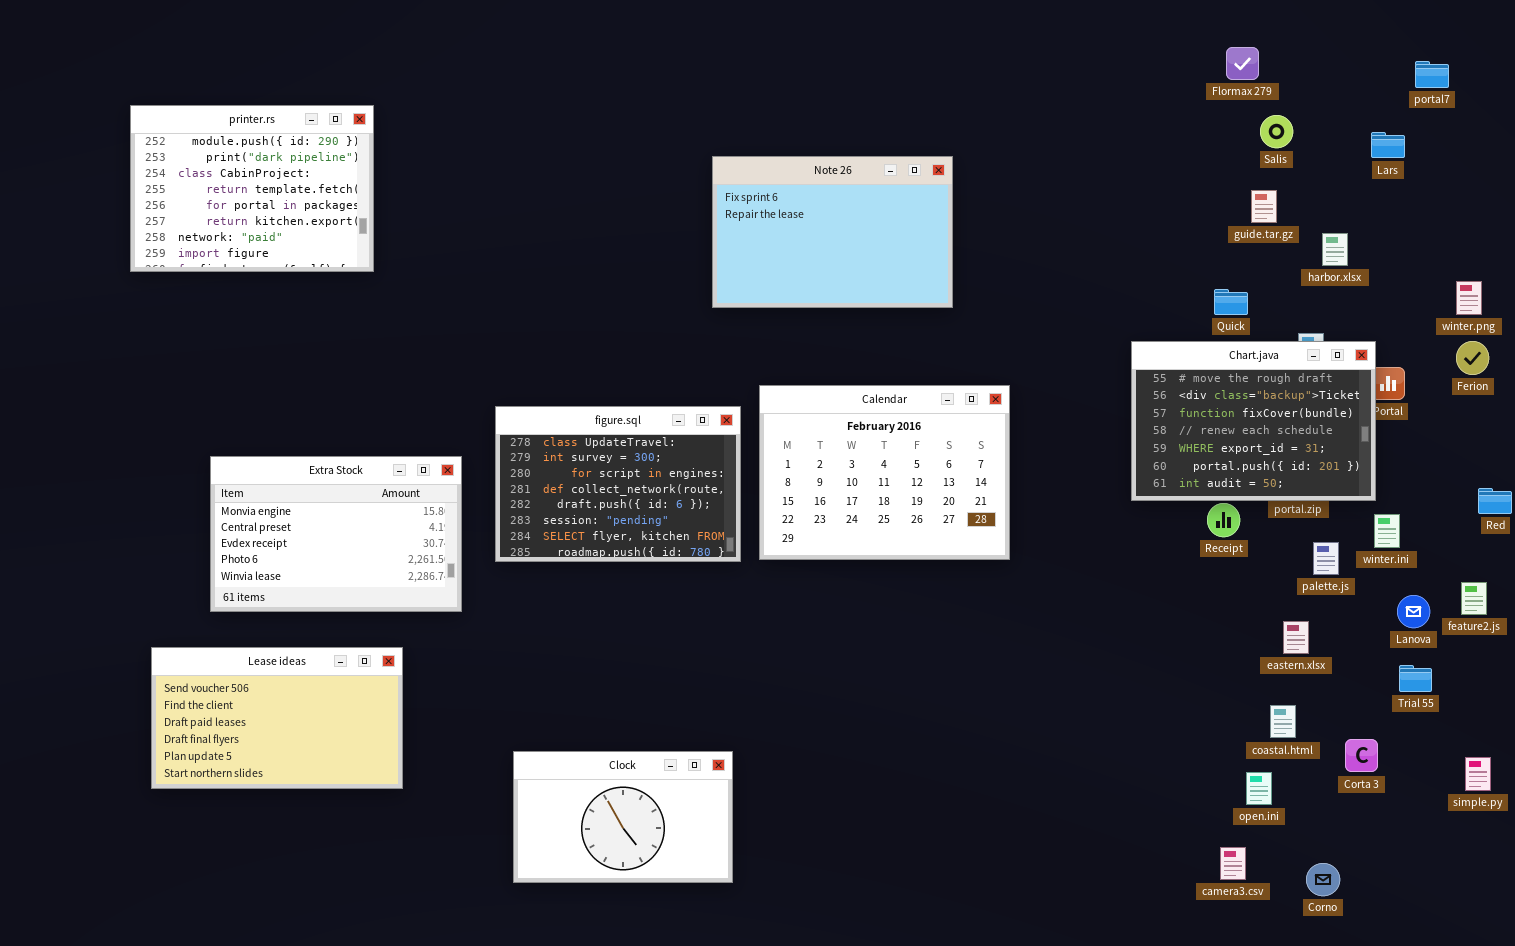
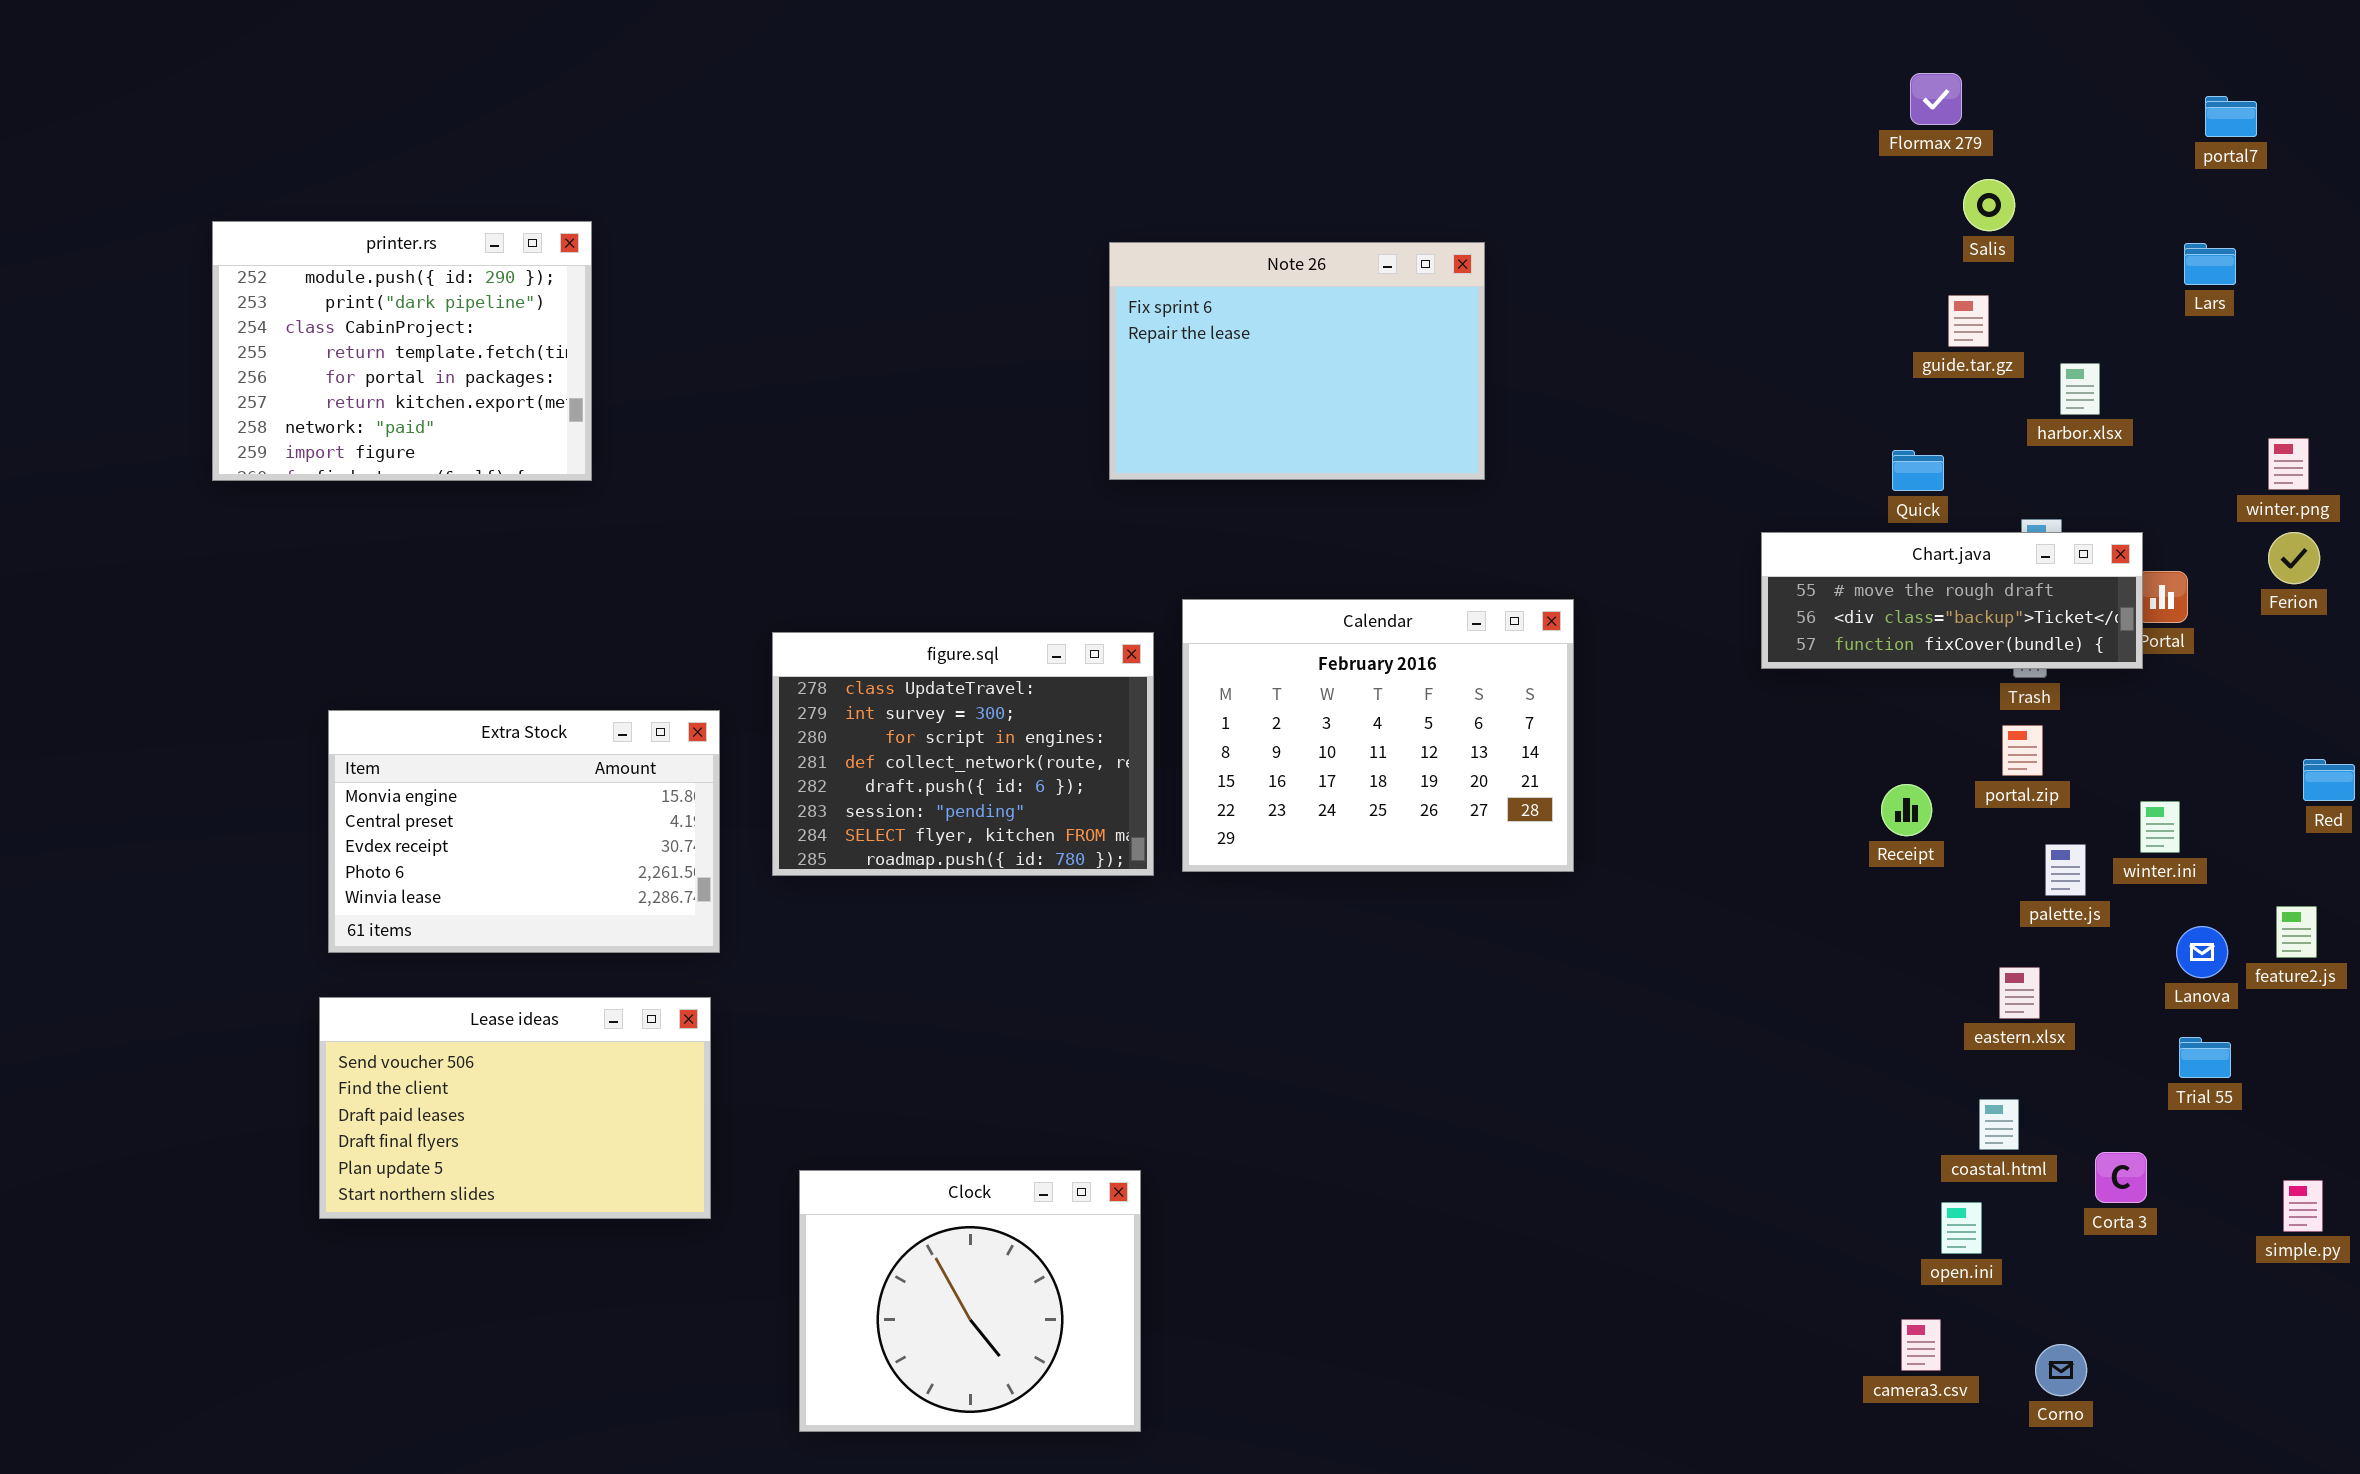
printer.rs: [130,105,374,272] -> [212,221,592,481], moved
Lars: [1371,132,1405,158] -> [2184,243,2236,285], moved
Chart.java: [1131,341,1376,501] -> [1761,532,2143,669], resized
Lease ideas: [151,647,403,789] -> [319,997,711,1219], moved
Clock: [513,751,733,883] -> [799,1170,1141,1432], resized

